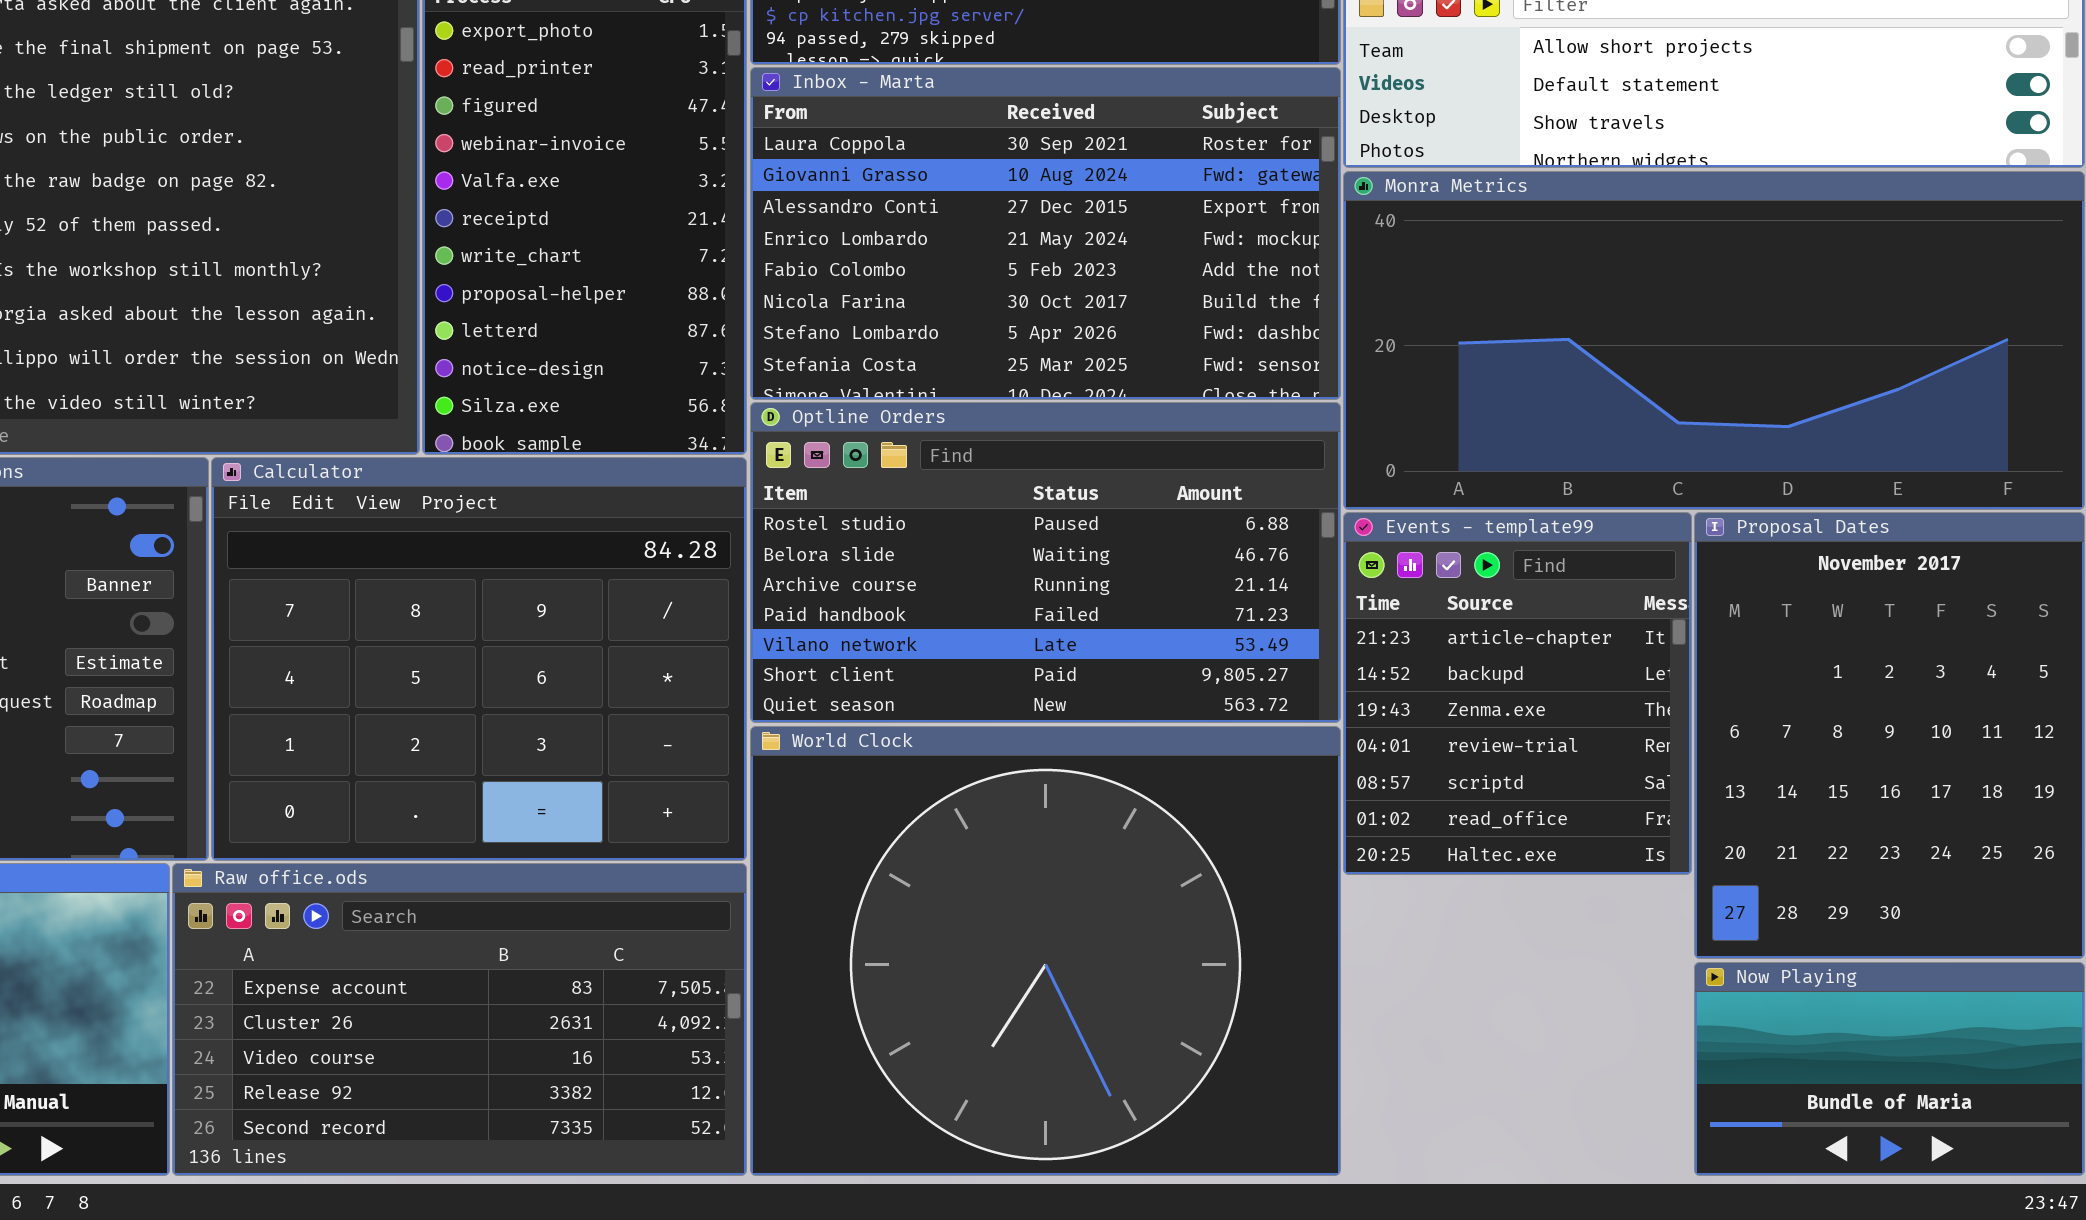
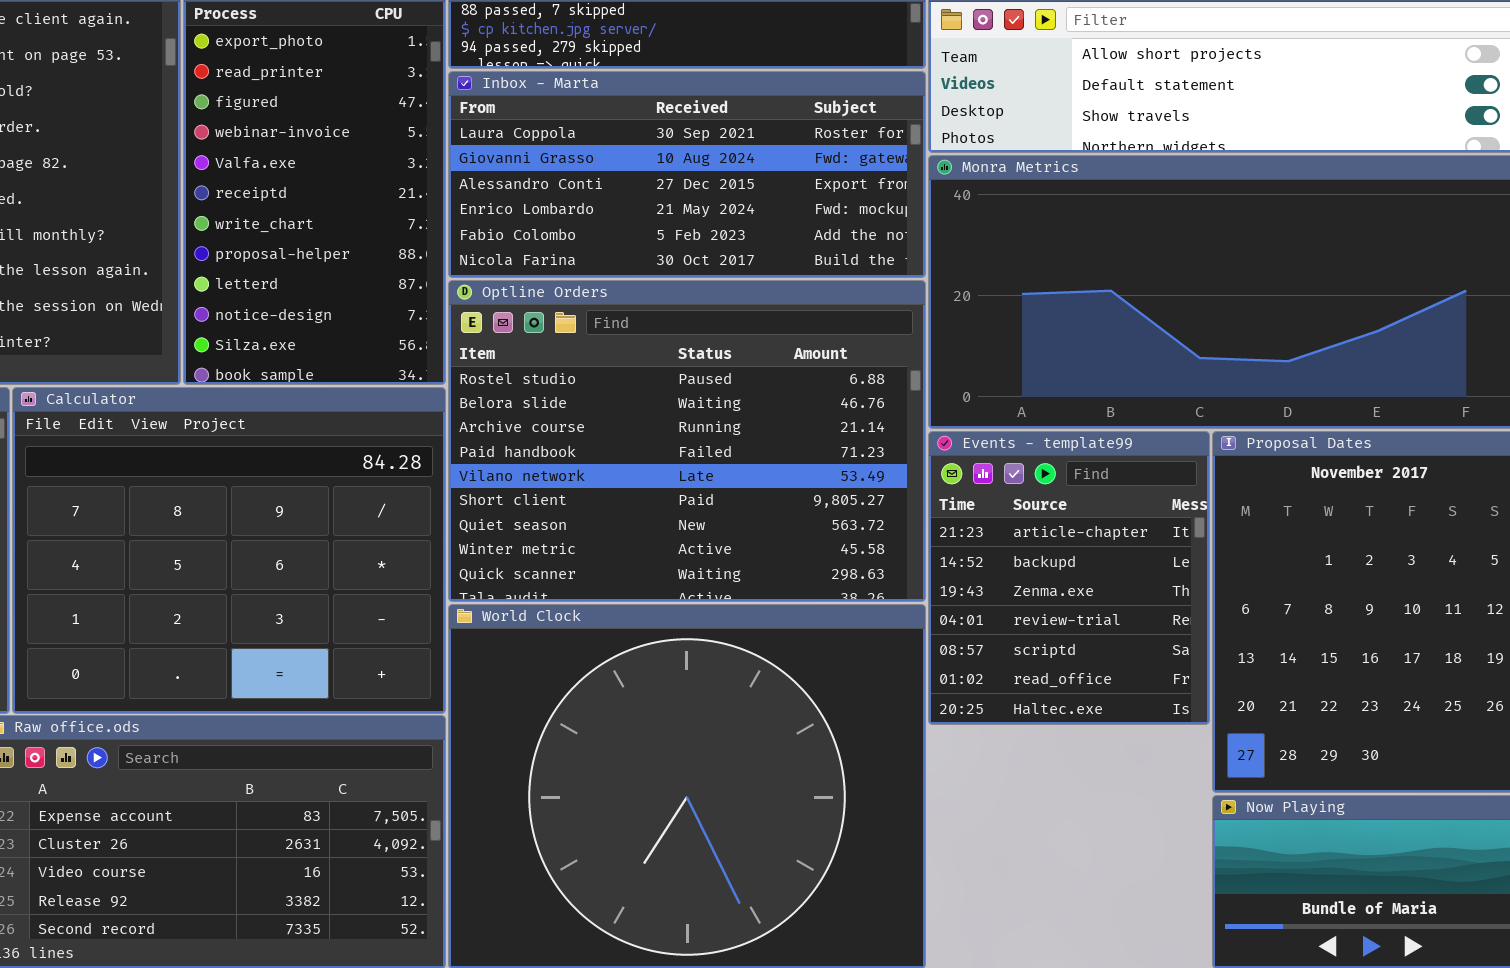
Inbox - Marta: [750,67,1341,400] -> [448,71,926,278], resized
Optline Orders: [750,402,1341,723] -> [448,280,926,602], resized

